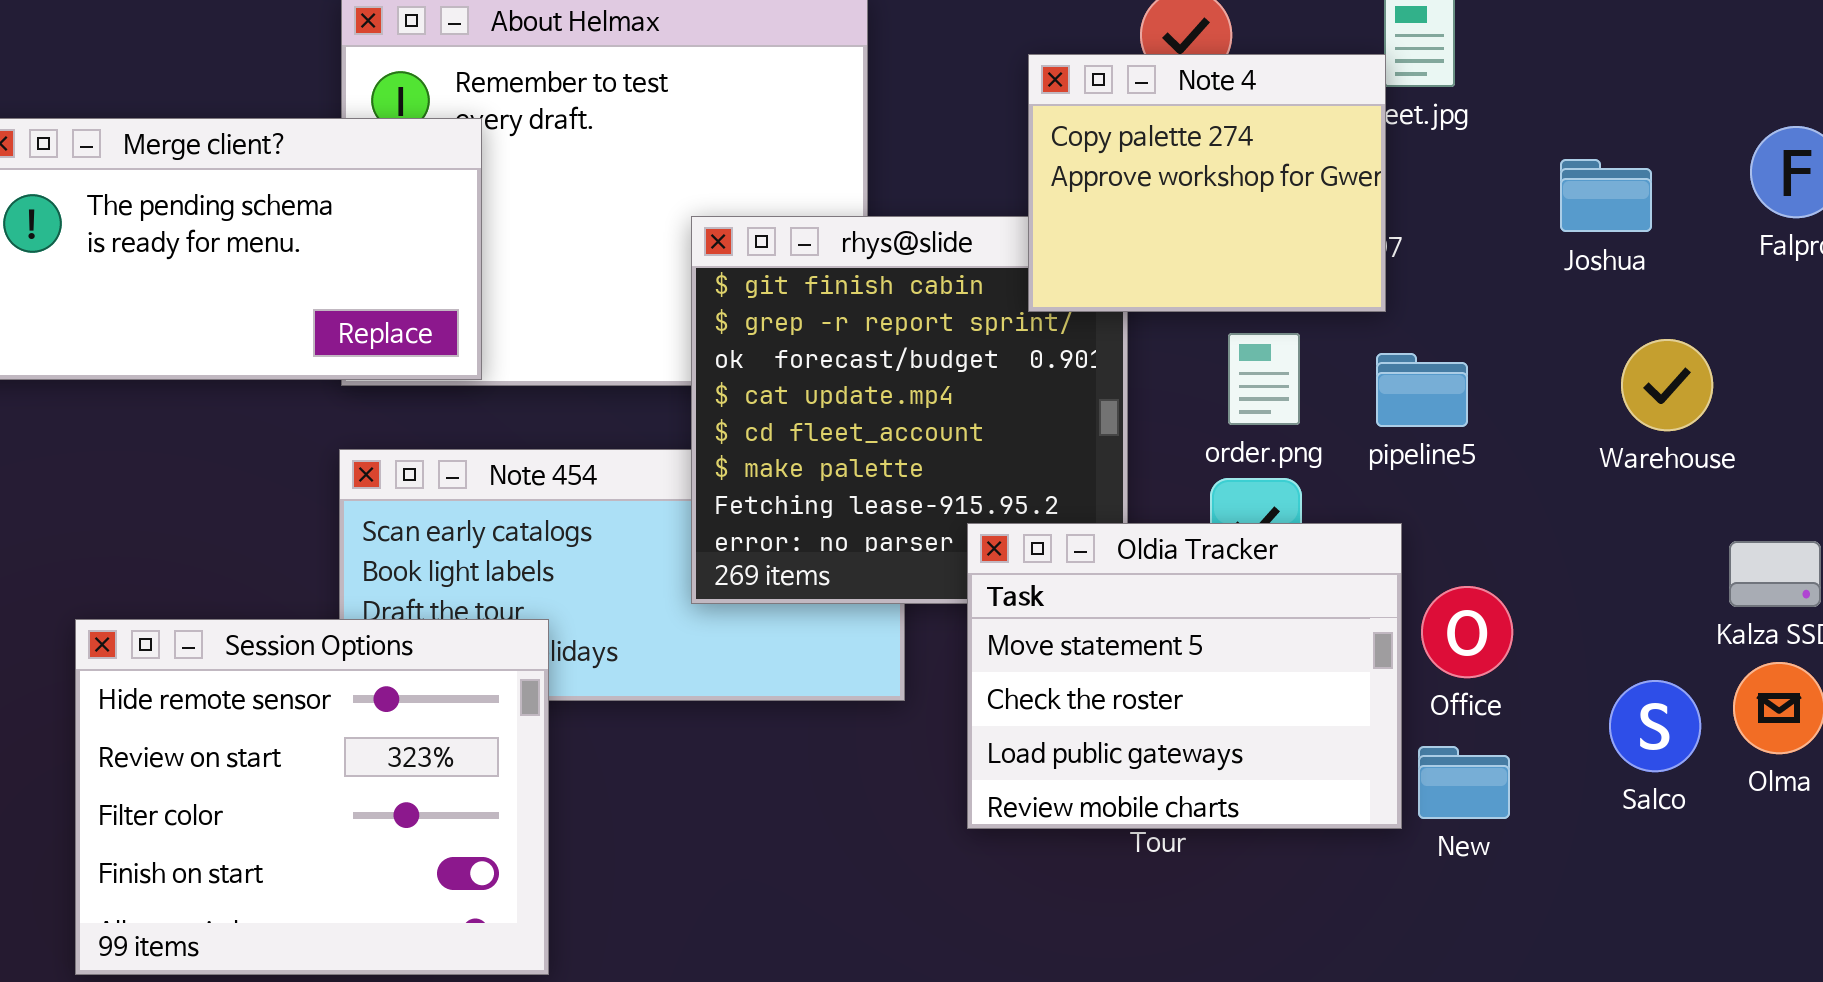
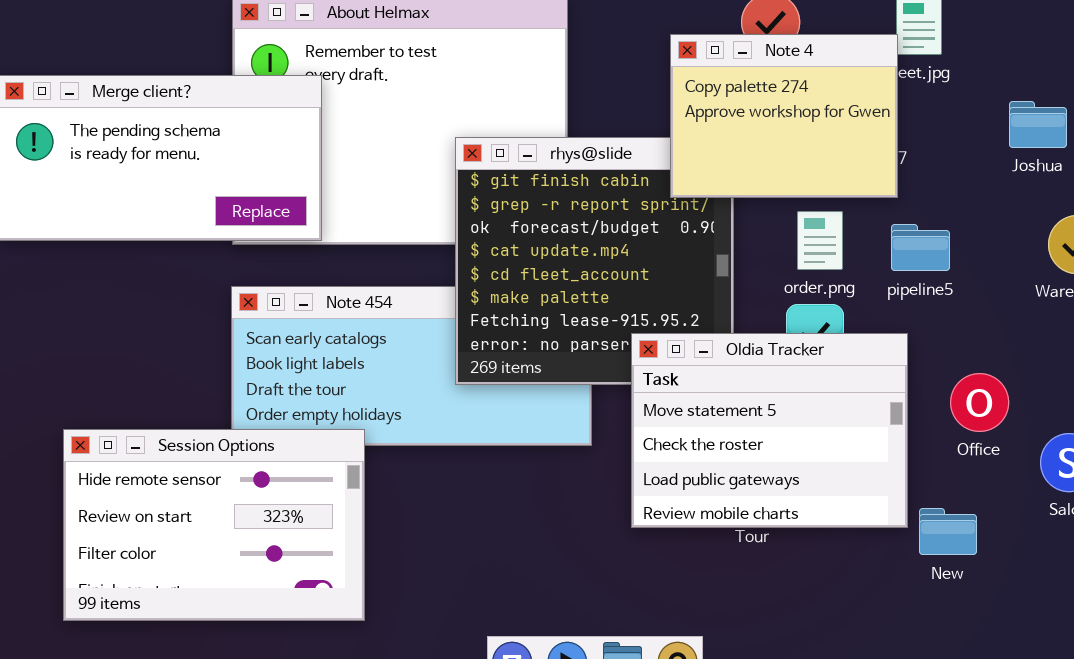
Office: [1421,586,1513,678] -> [950,373,1009,432], moved
Session Options: [75,619,549,975] -> [63,429,365,621], resized
New: [1418,746,1510,819] -> [919,508,977,555], moved

